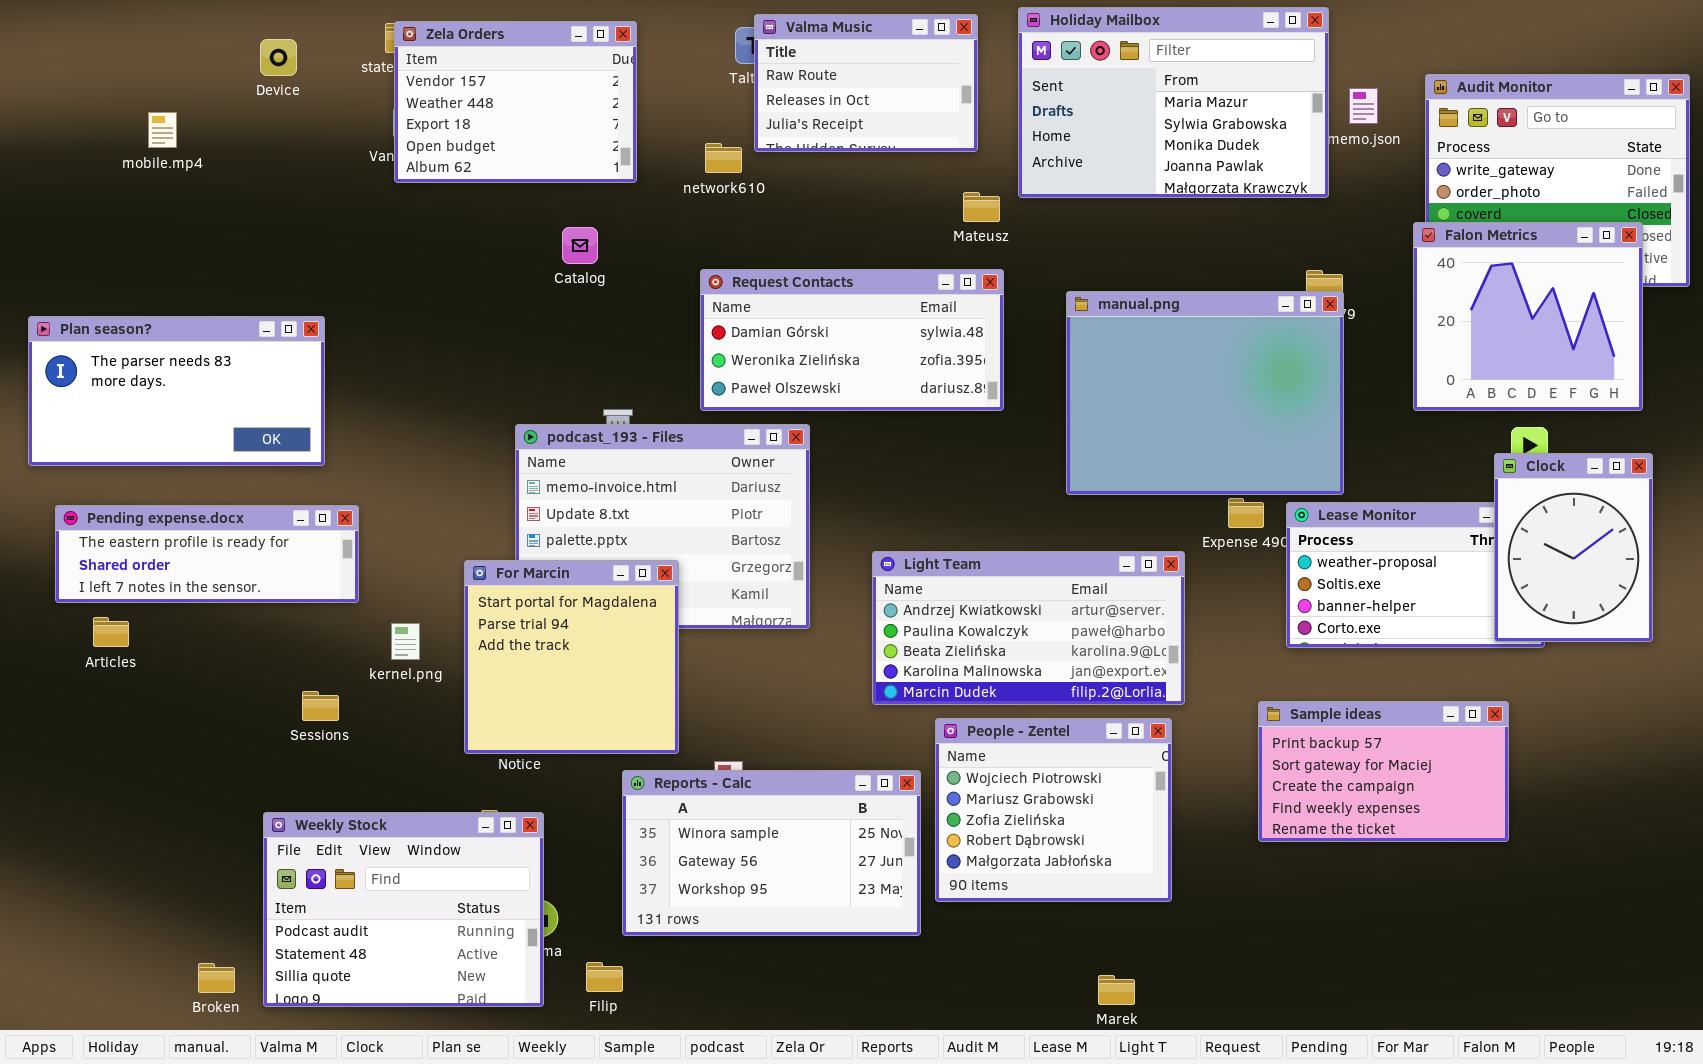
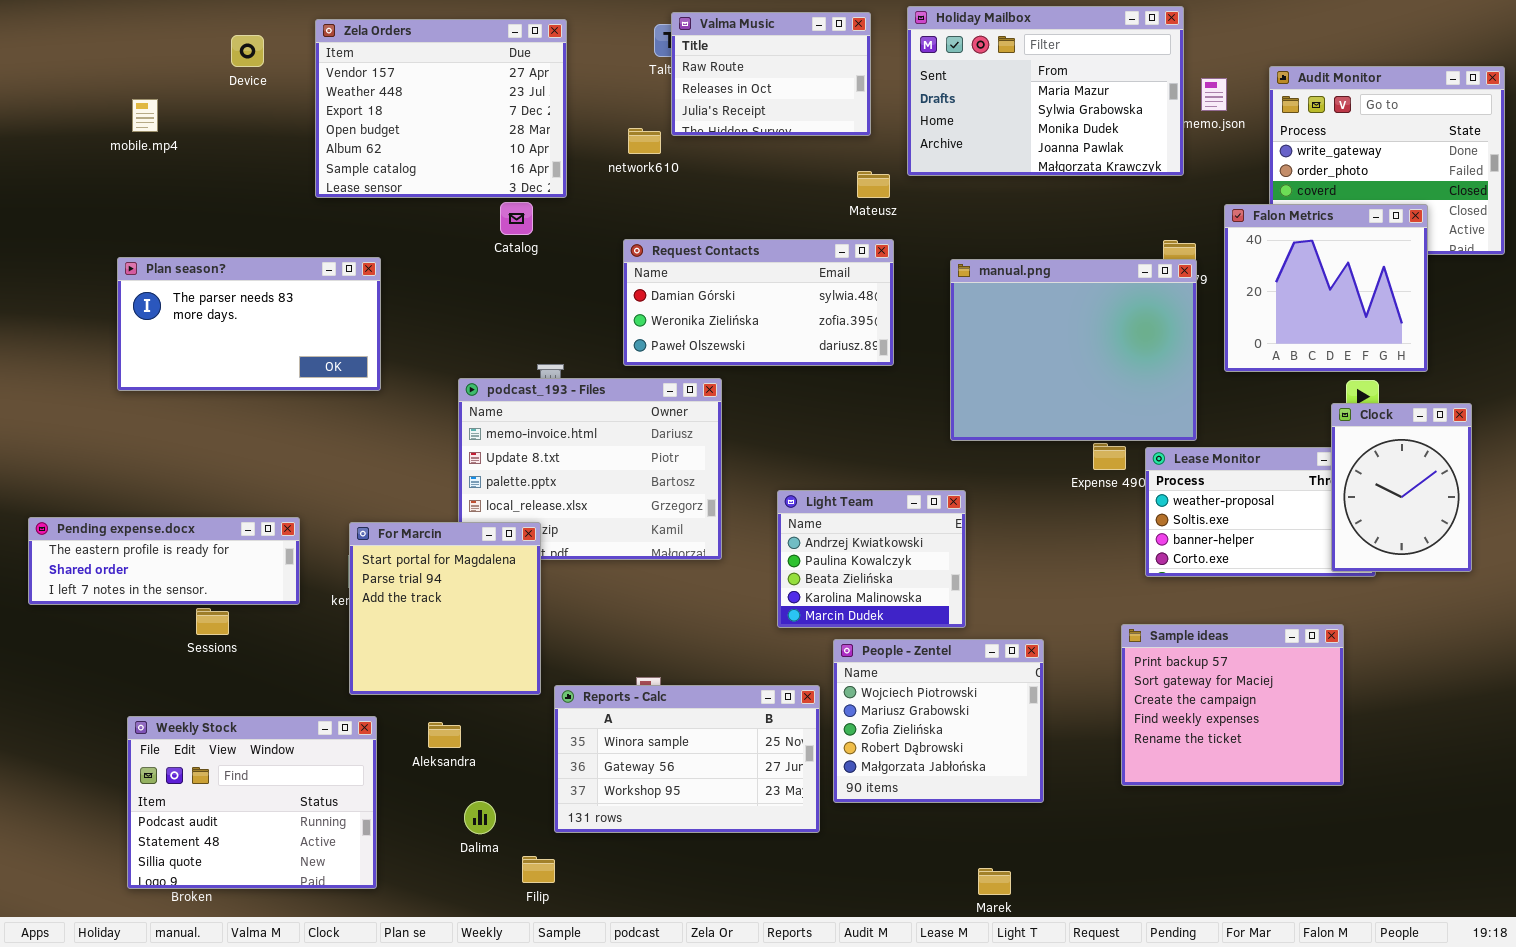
Zela Orders: [394,21,637,183] -> [315,19,567,198], resized
Falon Metrics: [1413,222,1643,411] -> [1224,204,1428,372], moved
Plan season?: [28,316,325,466] -> [117,257,381,391], moved
Pending expense.docx: [55,505,359,603] -> [28,517,300,605], moved
Light Team: [872,551,1185,705] -> [777,490,966,628], resized
For Marcin: [464,560,679,754] -> [349,522,541,695], moved
Sessions: [302,691,339,721] -> [196,608,229,635], moved
Sample ideas: [1258,701,1509,842] -> [1121,624,1344,786], resized
Weekly Stock: [263,812,544,1007] -> [127,716,377,889], moved

